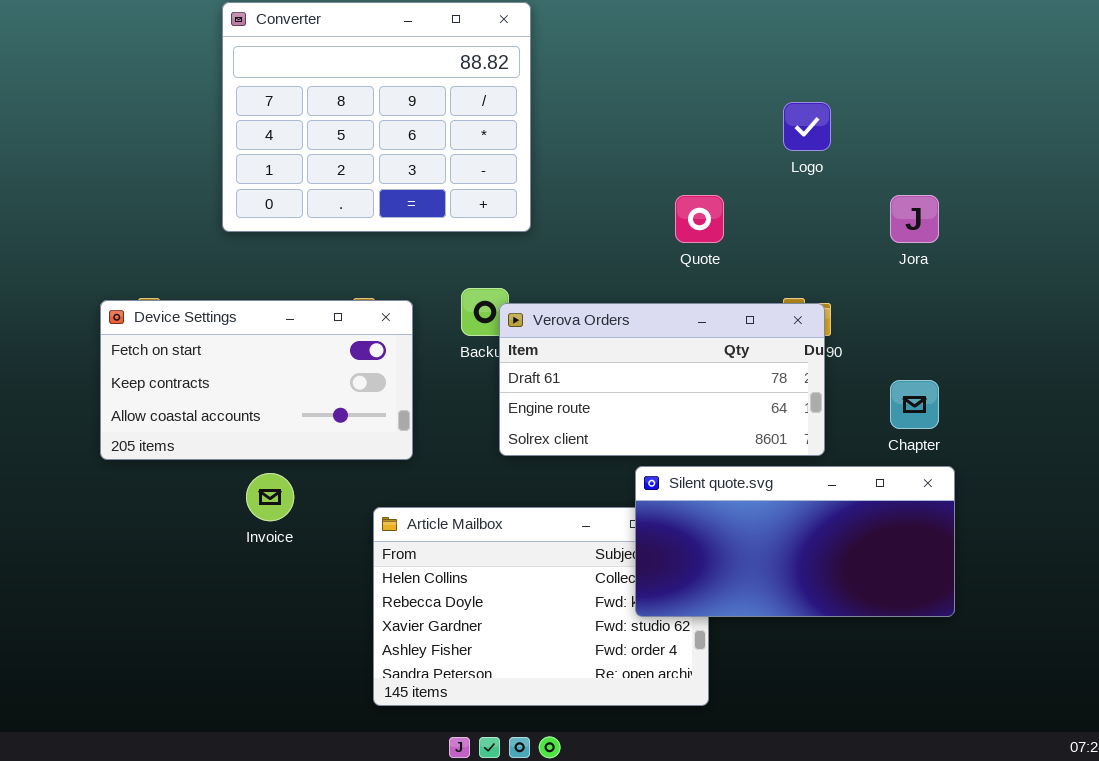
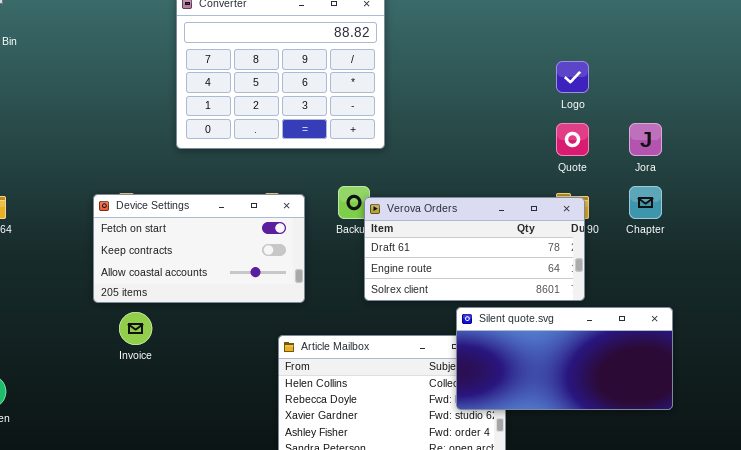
Quote: [675,195,724,243] -> [556,123,589,156], moved
Chapter: [890,380,939,429] -> [629,186,662,219], moved
Invoice: [246,473,294,521] -> [119,312,152,345], moved

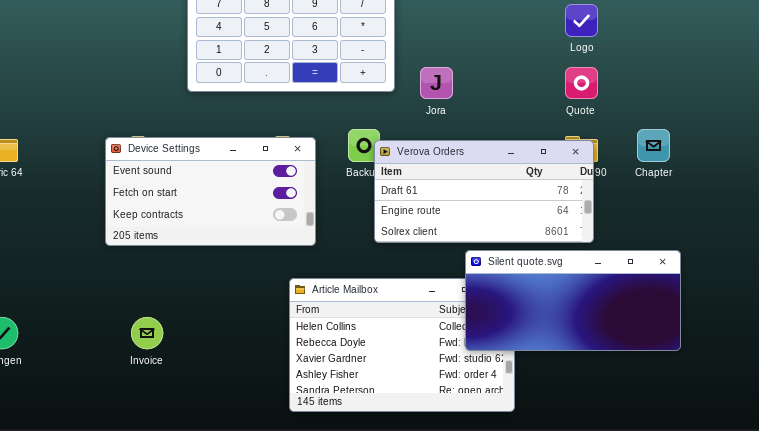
Jora: [629,123,662,156] -> [420,67,453,99], moved
Device Settings: [93,194,305,303] -> [105,137,316,246], scrolled up 1 row
Invoice: [119,312,152,345] -> [131,317,163,349], moved

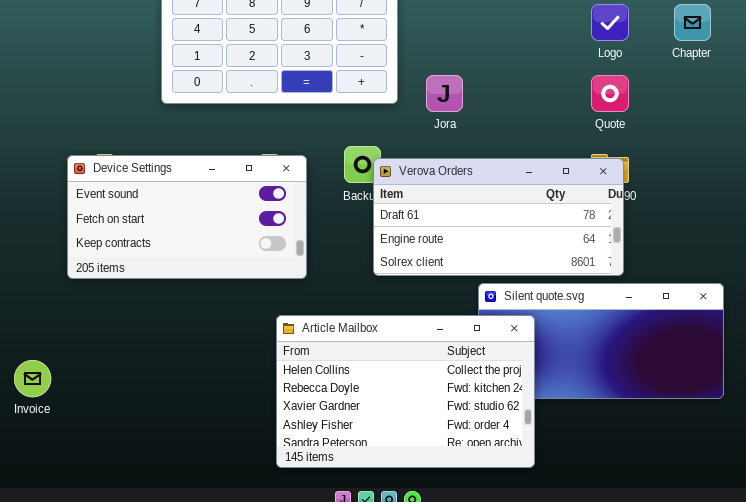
Chapter: [637,129,670,162] -> [674,4,711,41], moved
Article Mailbox: [289,278,515,412] -> [276,315,535,468], raised
Invoice: [131,317,163,349] -> [14,360,51,397], moved

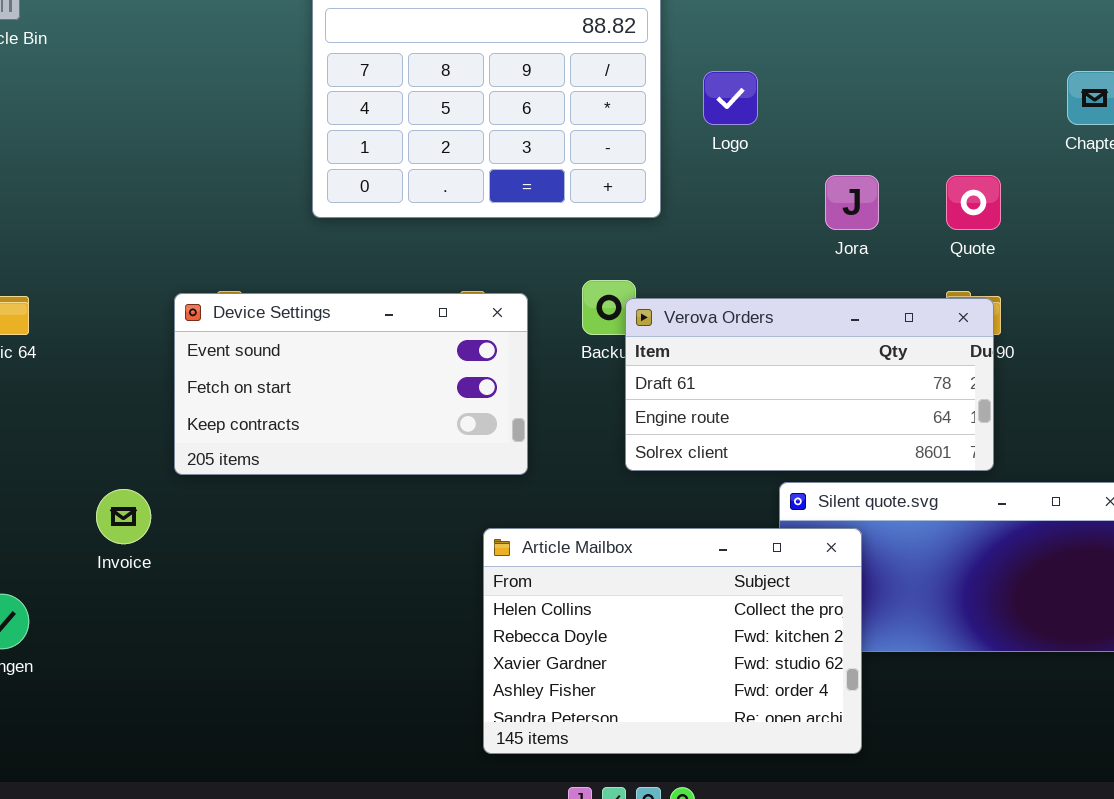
Logo: [591,4,629,41] -> [703,71,758,125], moved
Jora: [426,75,463,112] -> [825,175,879,230], moved
Invoice: [14,360,51,397] -> [96,489,151,544], moved

